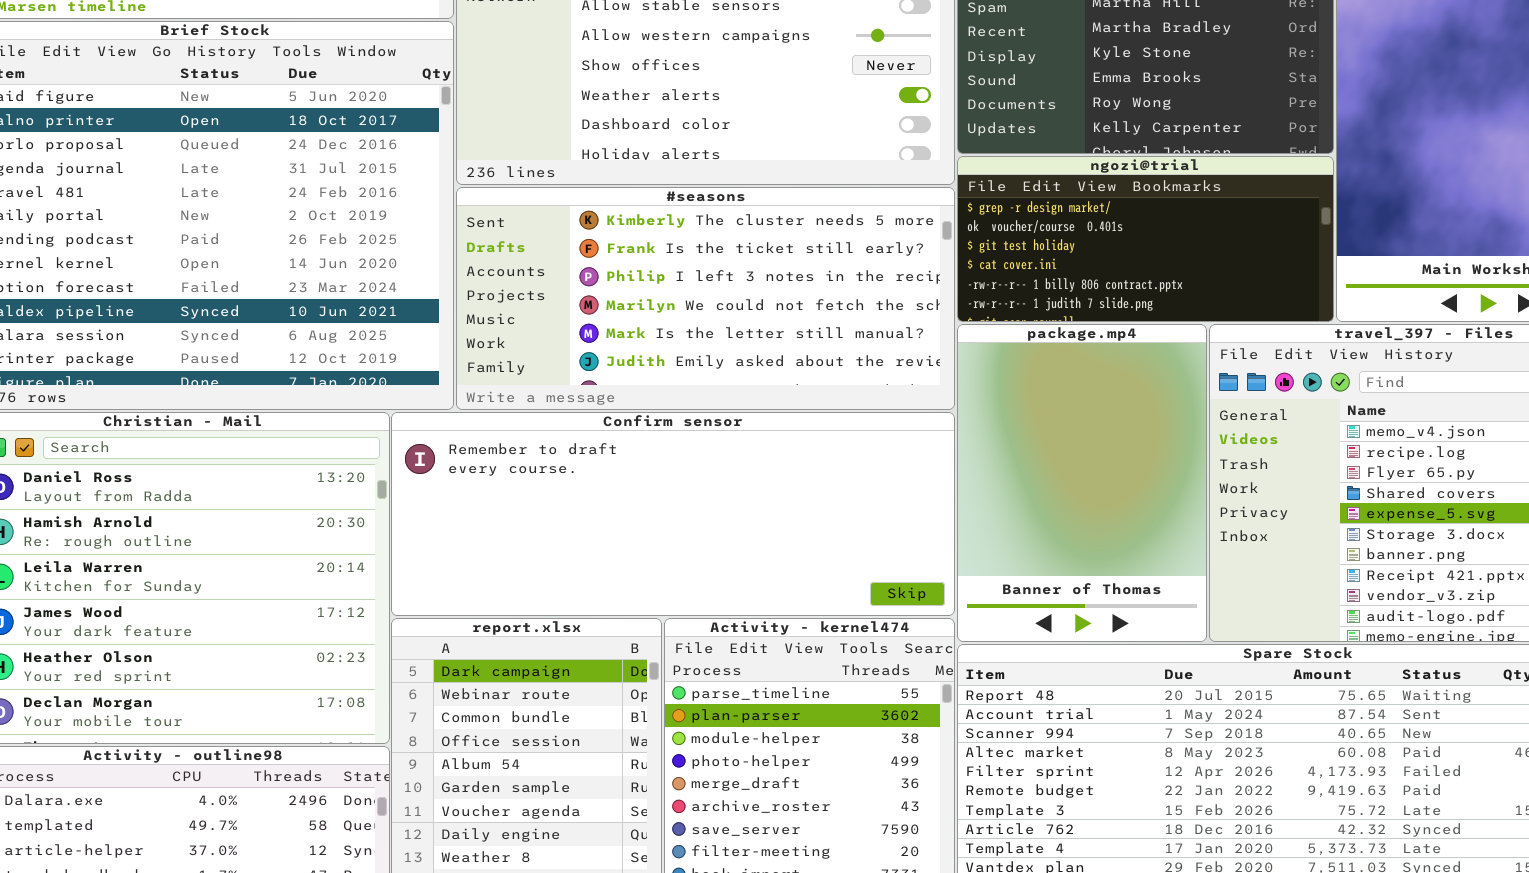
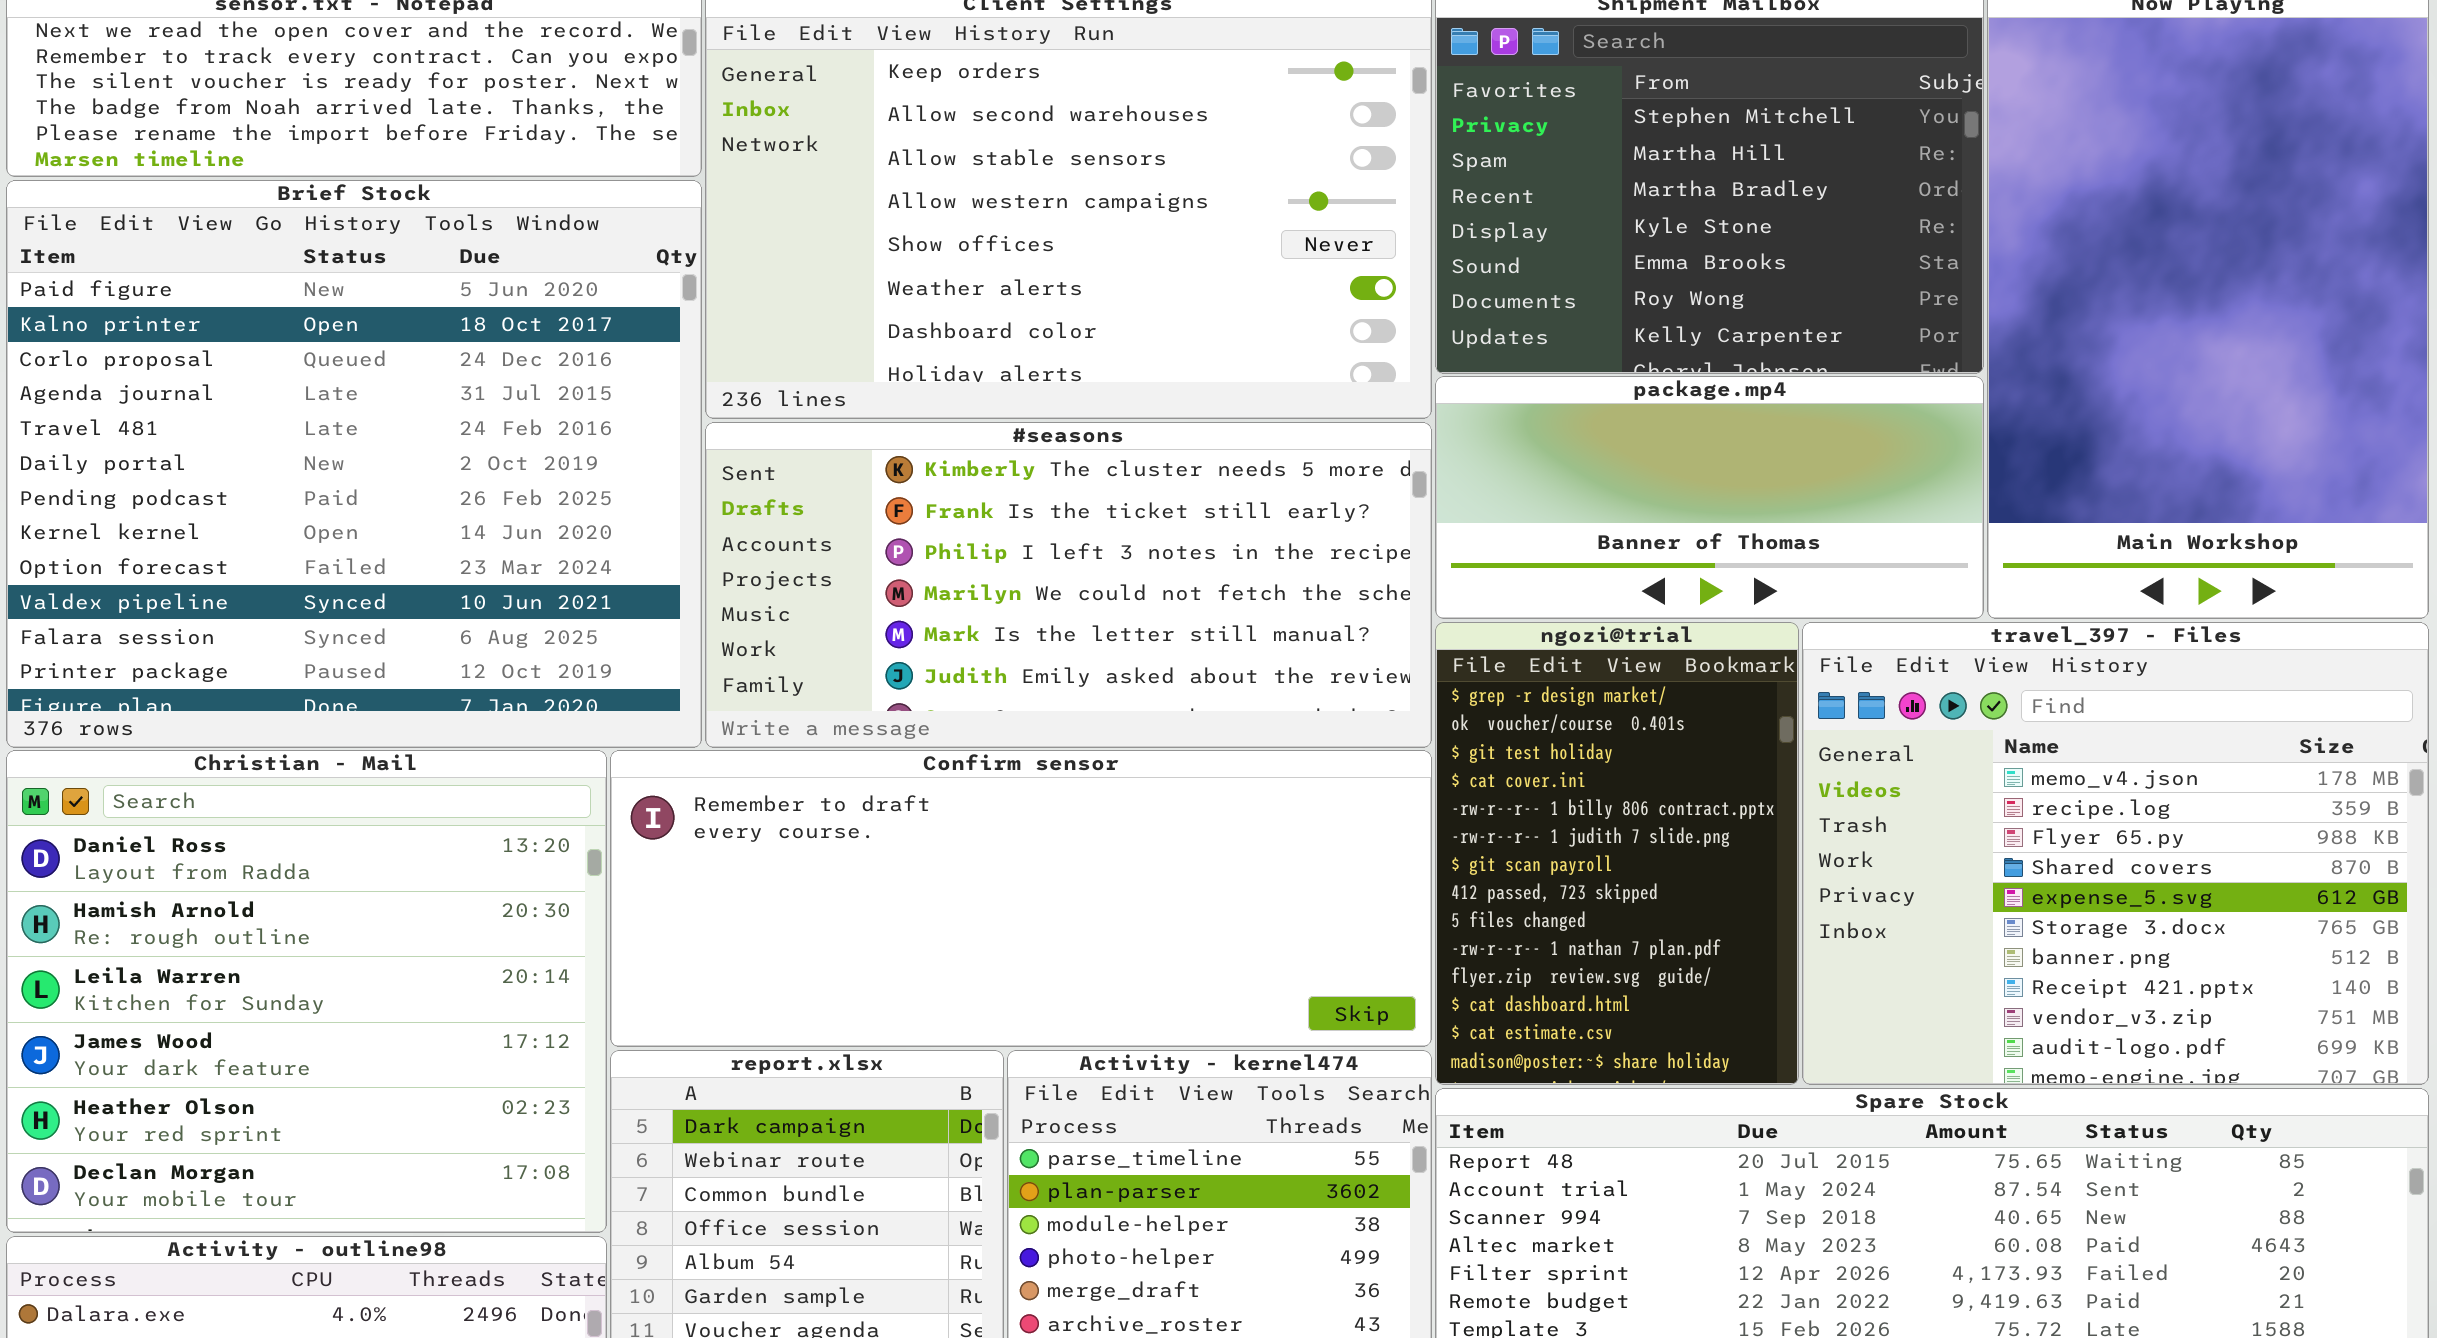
ngozi@trial: [957,156,1334,322] -> [1435,622,1799,1085], moved, resized
package.mp4: [957,324,1207,642] -> [1435,376,1984,619], moved, resized

